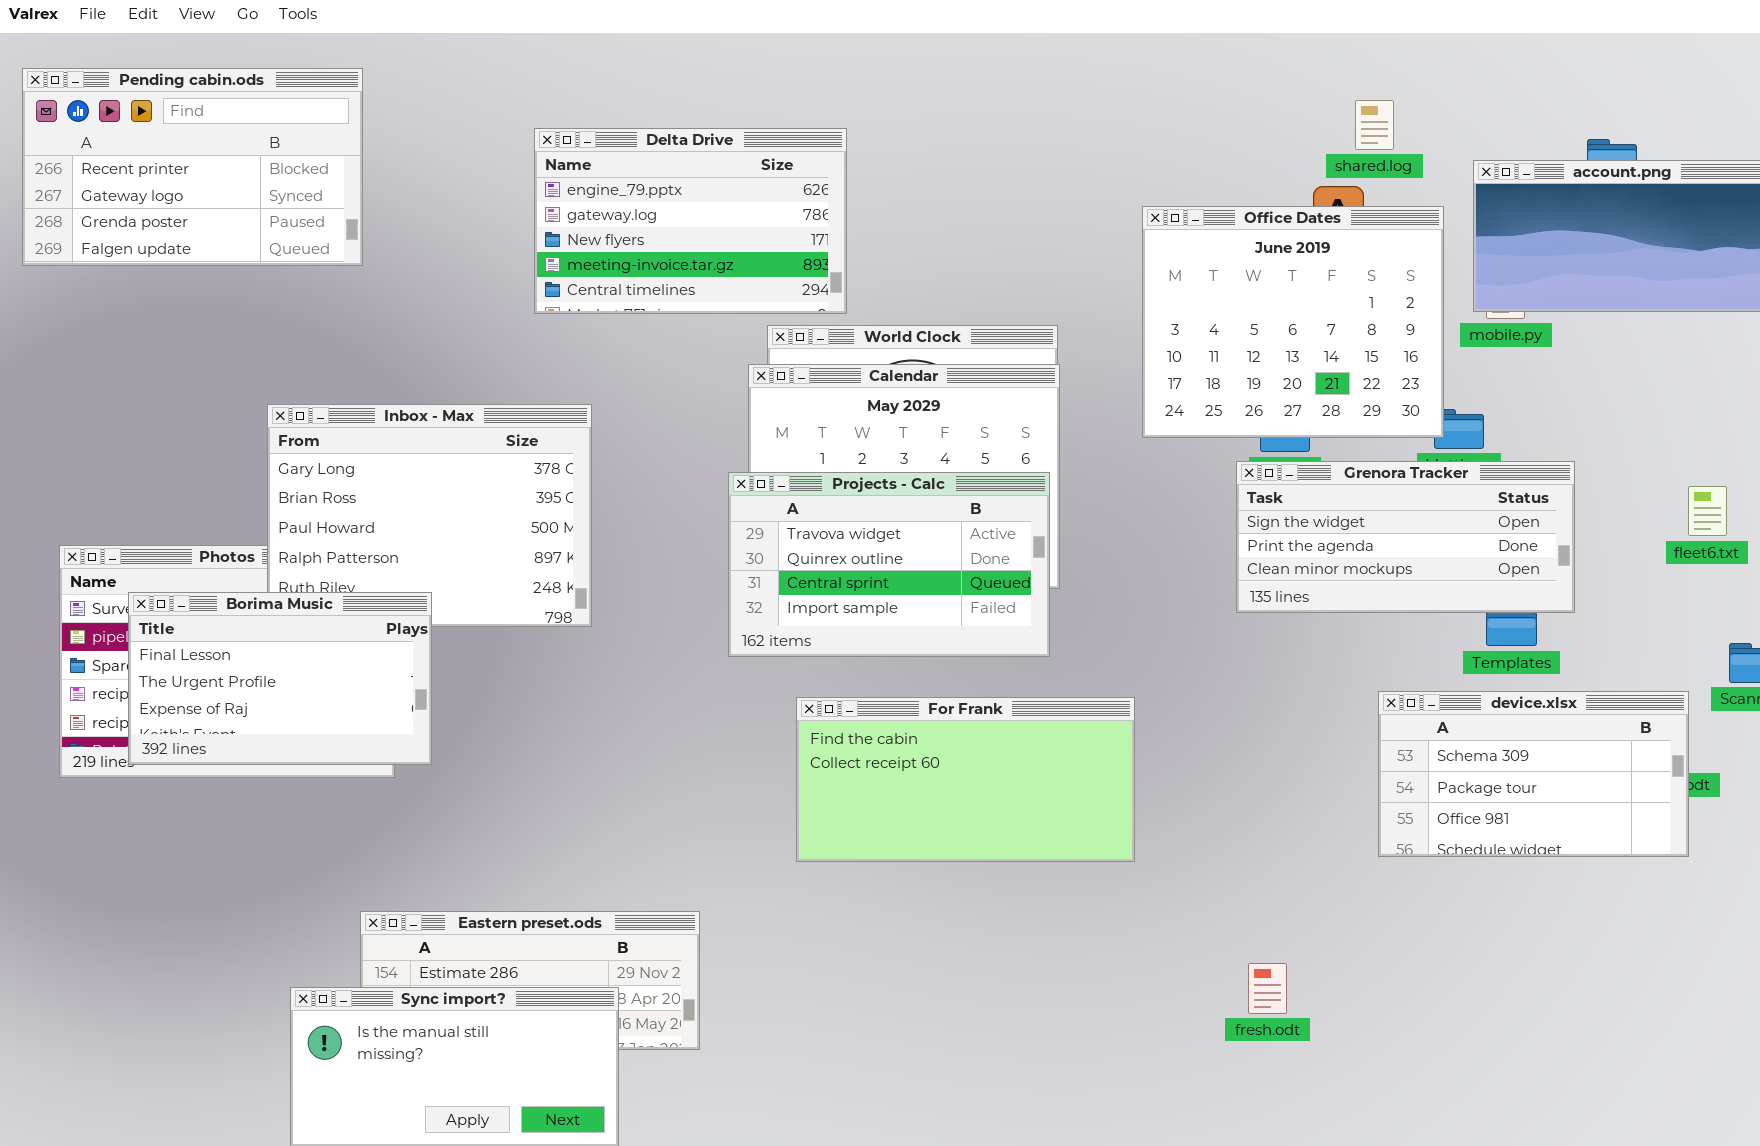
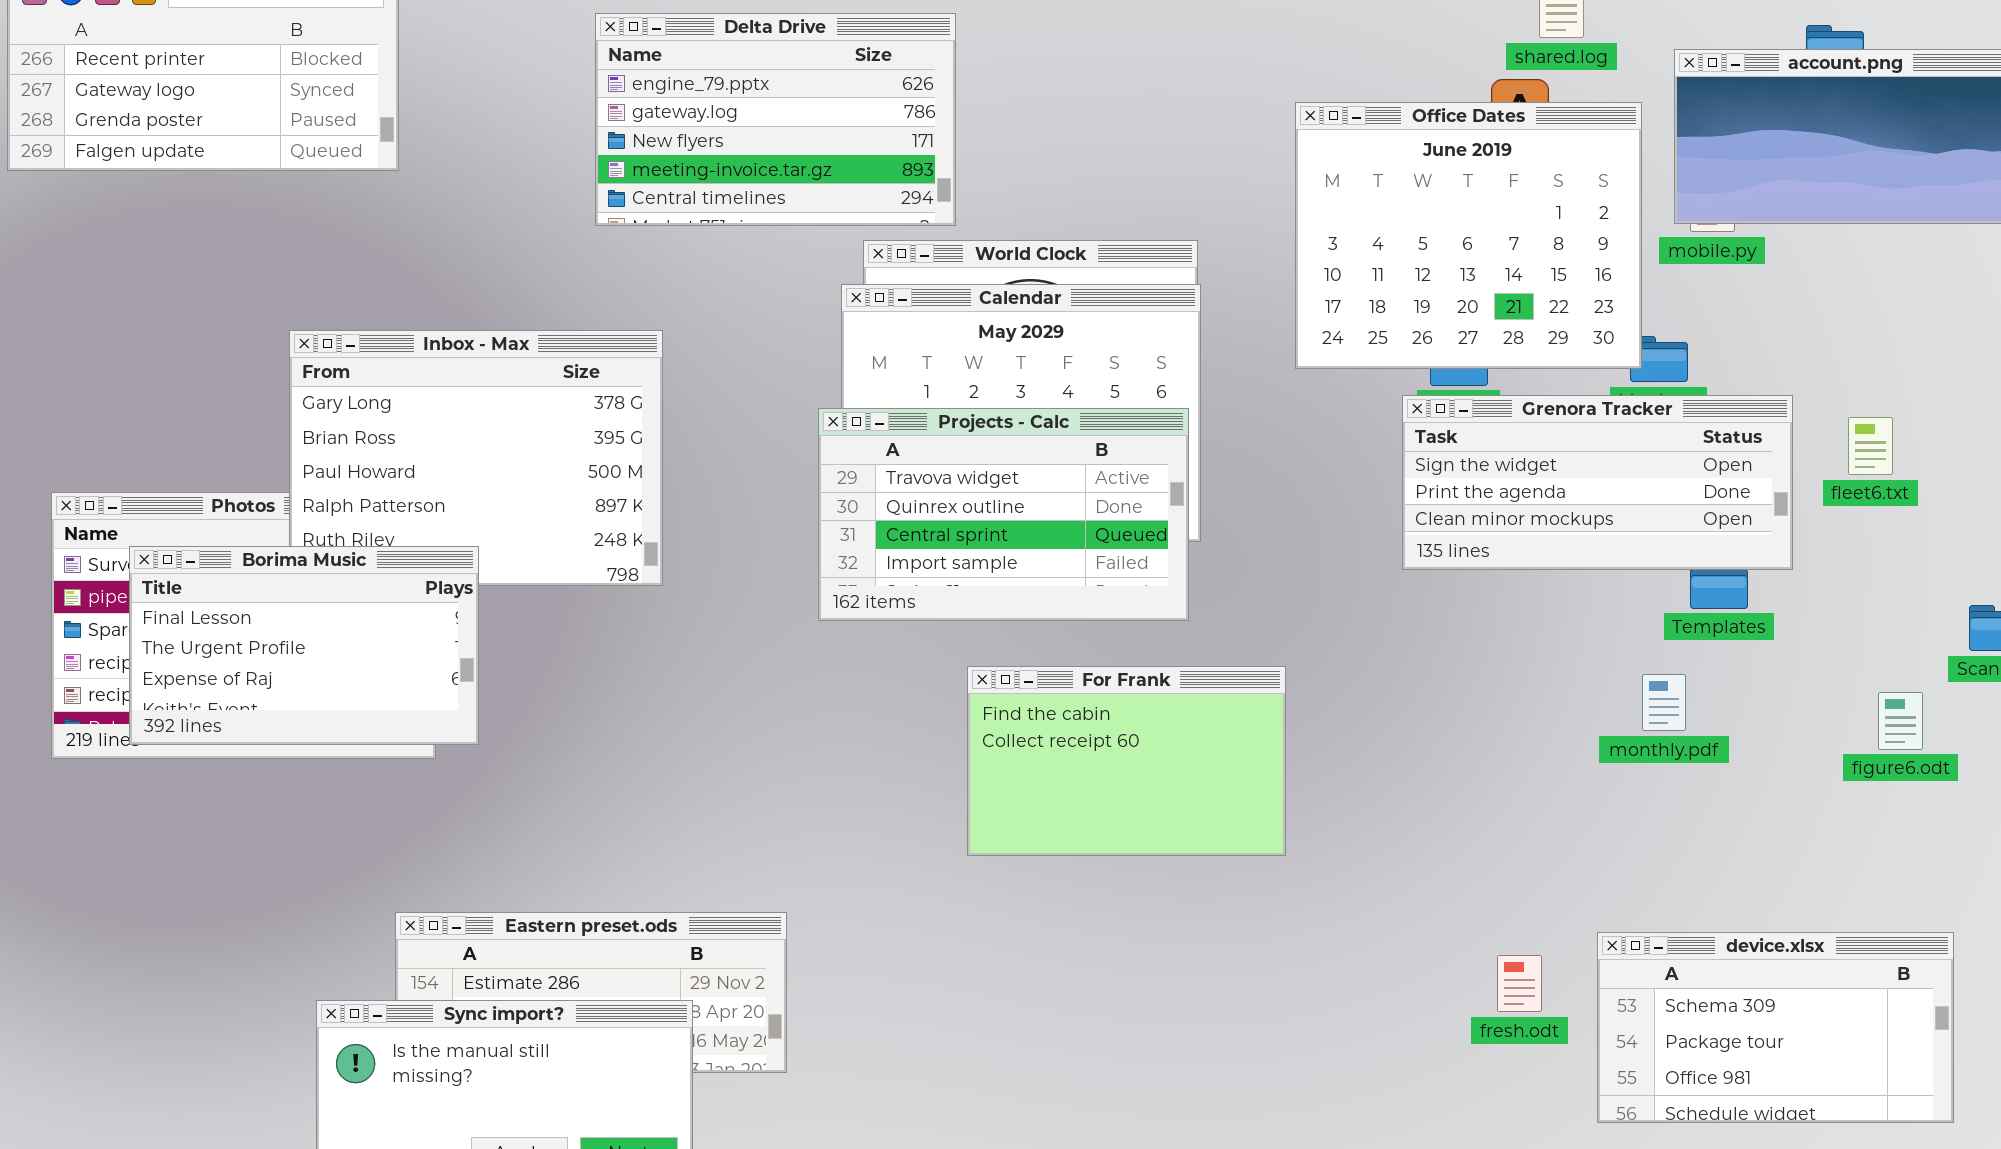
fleet6.txt: [1688,486,1727,536] -> [1848,417,1893,475], moved
device.xlsx: [1378,691,1689,857] -> [1597,932,1954,1123], moved
For Frank: [796,697,1135,862] -> [967,666,1286,856], resized
fresh.odt: [1248,963,1287,1014] -> [1497,955,1542,1012], moved

